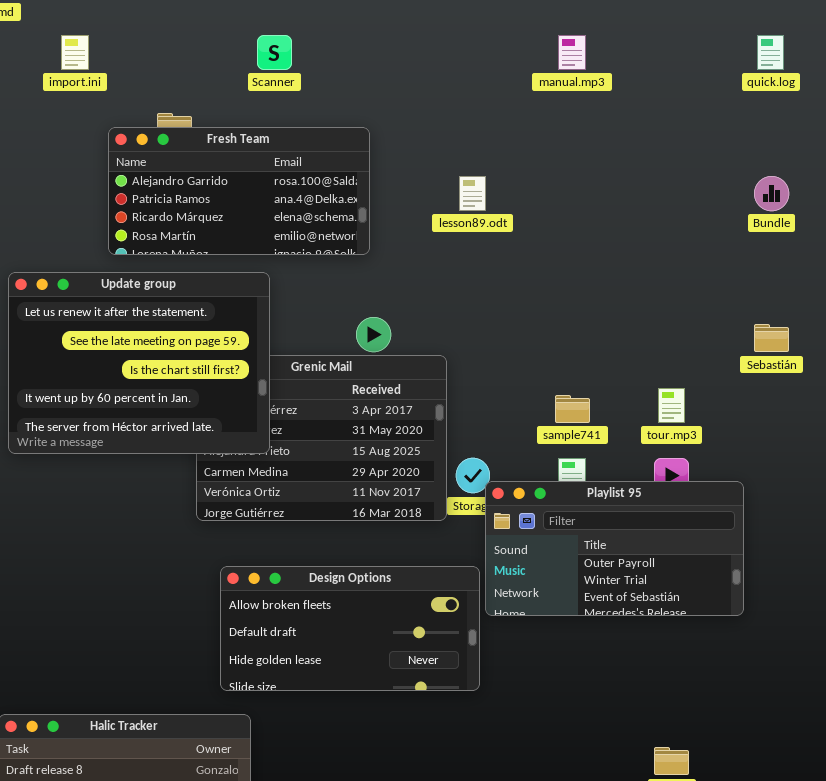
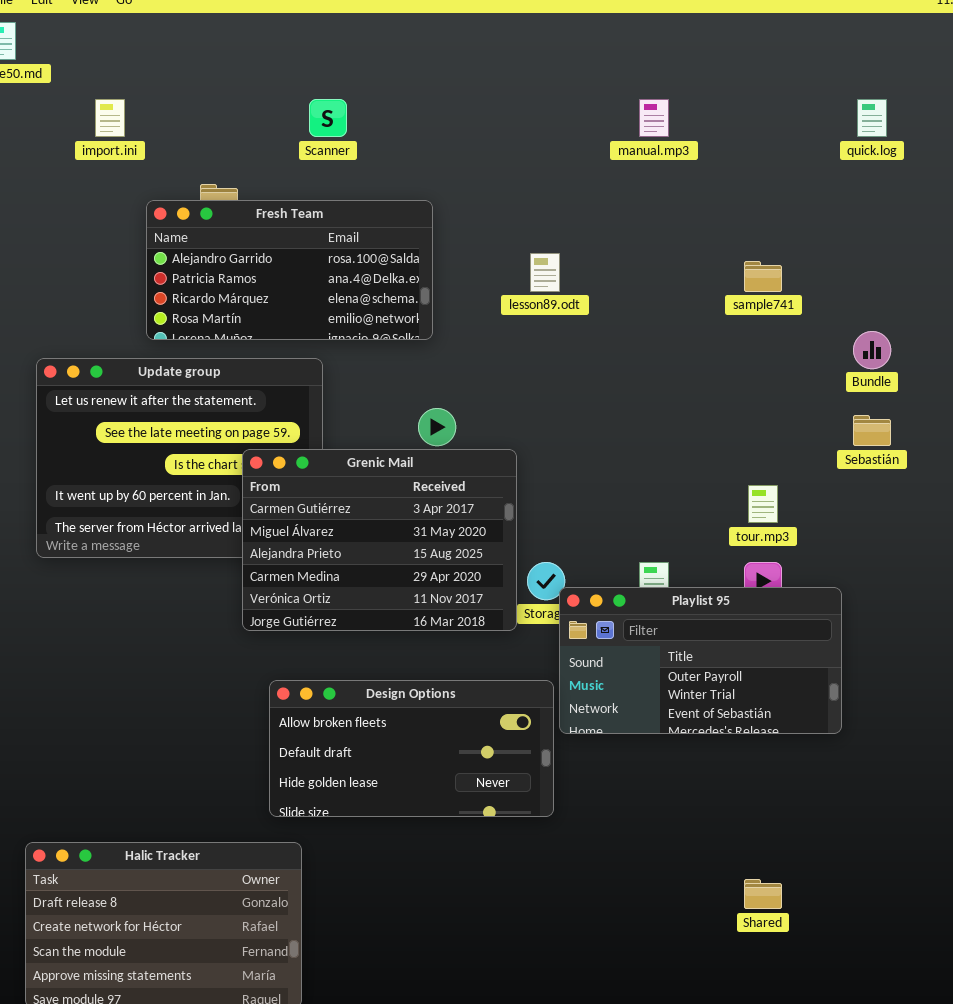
Bundle: [754,176,789,211] -> [853,331,891,369], moved
Grenic Mail: [196,355,447,521] -> [242,449,517,631], raised
sample741: [555,395,590,423] -> [744,261,782,292], moved

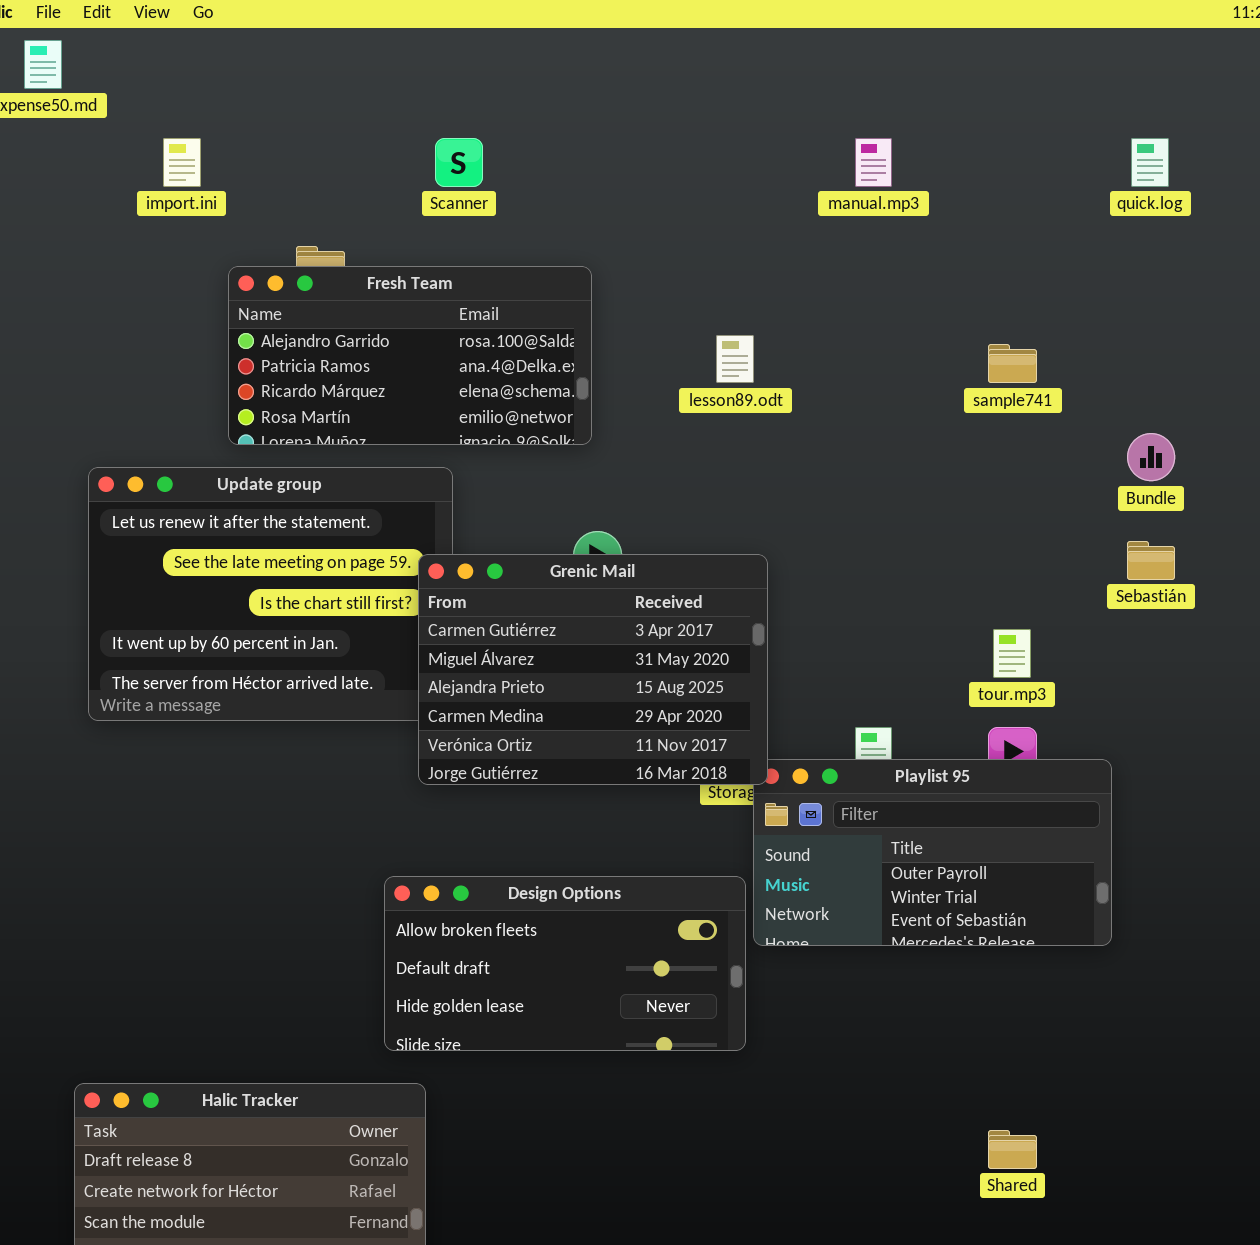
Grenic Mail: [242,449,517,631] -> [418,554,768,785], moved

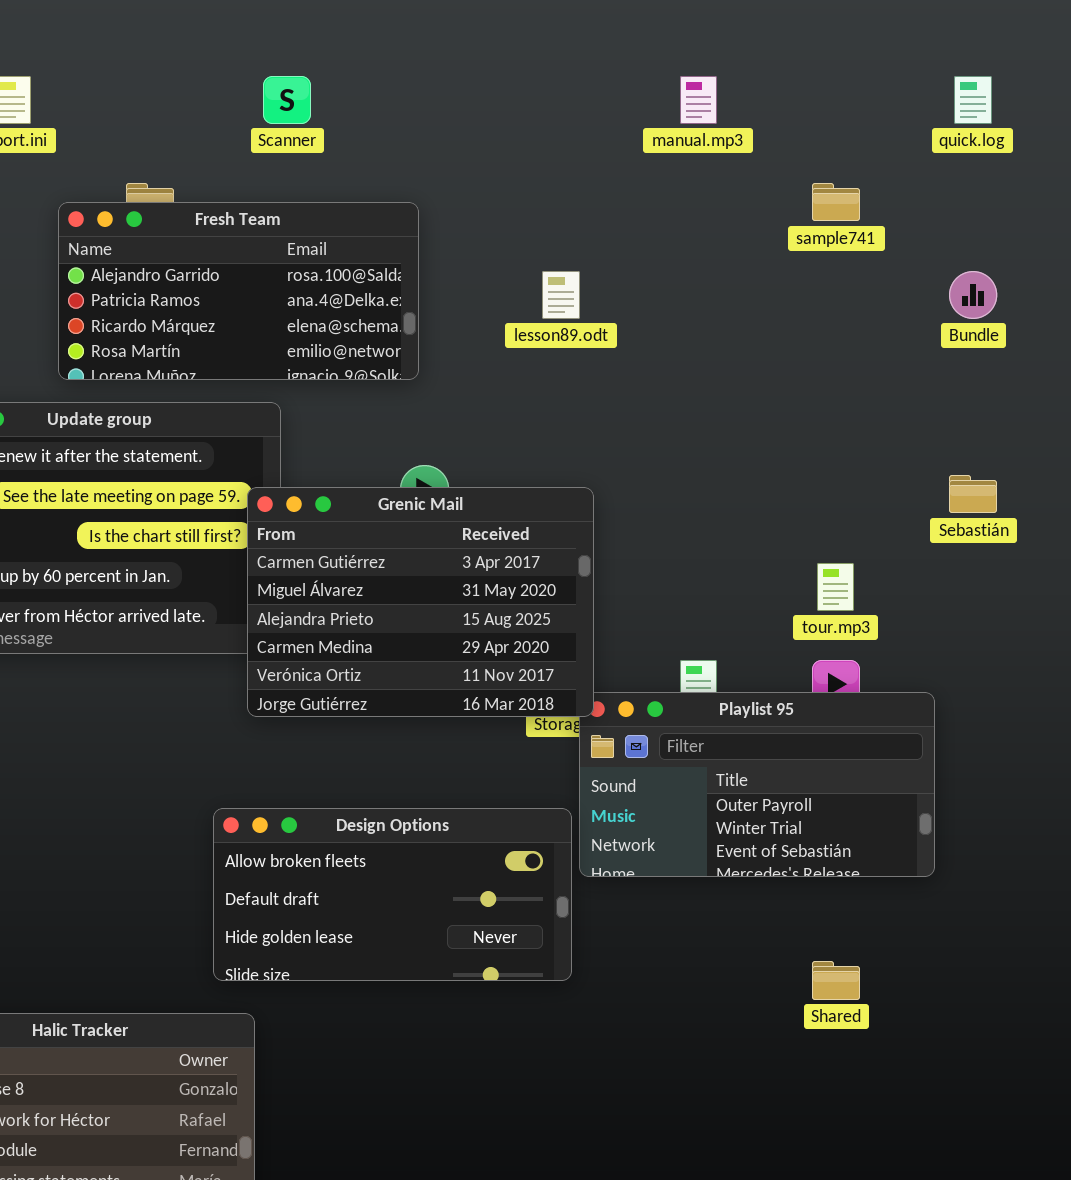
sample741: [988,344,1037,383] -> [812,183,860,221], moved
Bundle: [1127,433,1175,481] -> [949,271,997,319], moved
Shared: [988,1130,1037,1169] -> [812,961,860,1000], moved

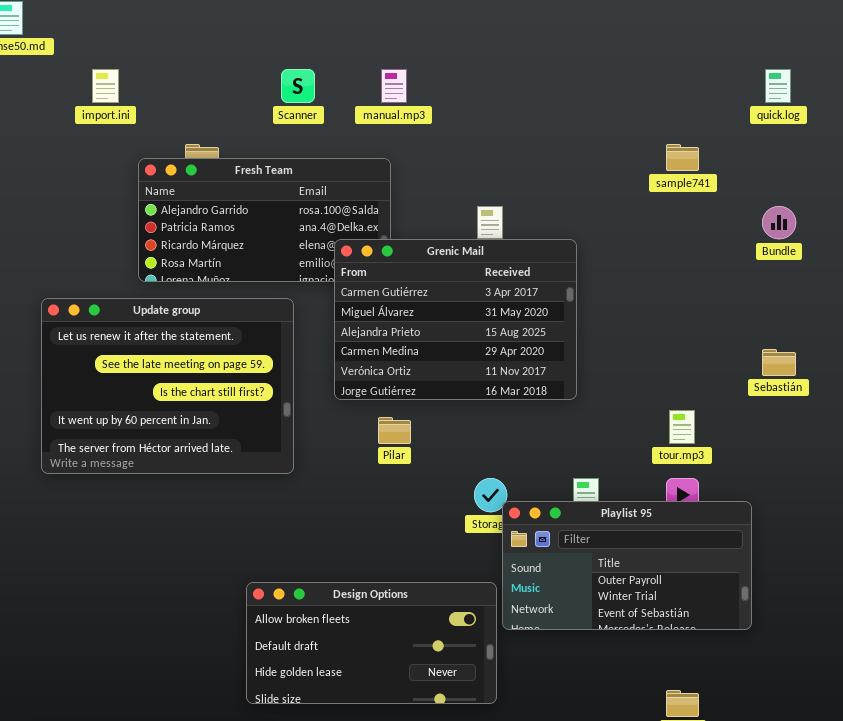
manual.mp3: [680,76,717,124] -> [381,69,407,103], moved
Grenic Mail: [247,487,594,717] -> [334,239,577,400], moved

